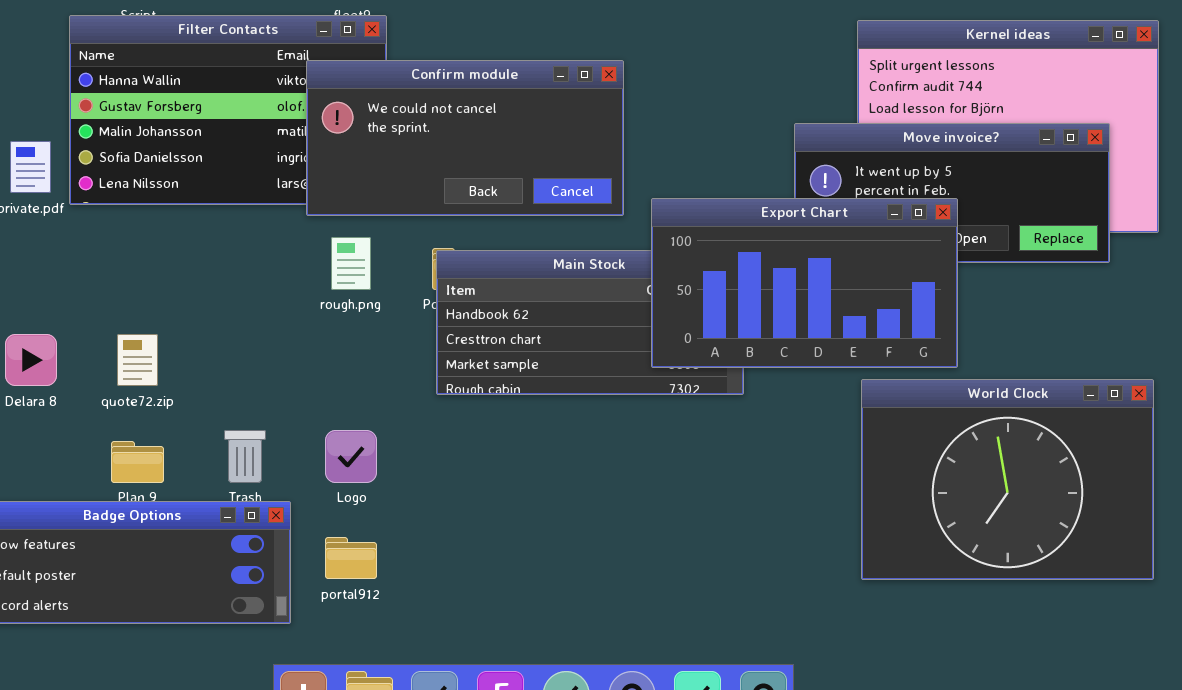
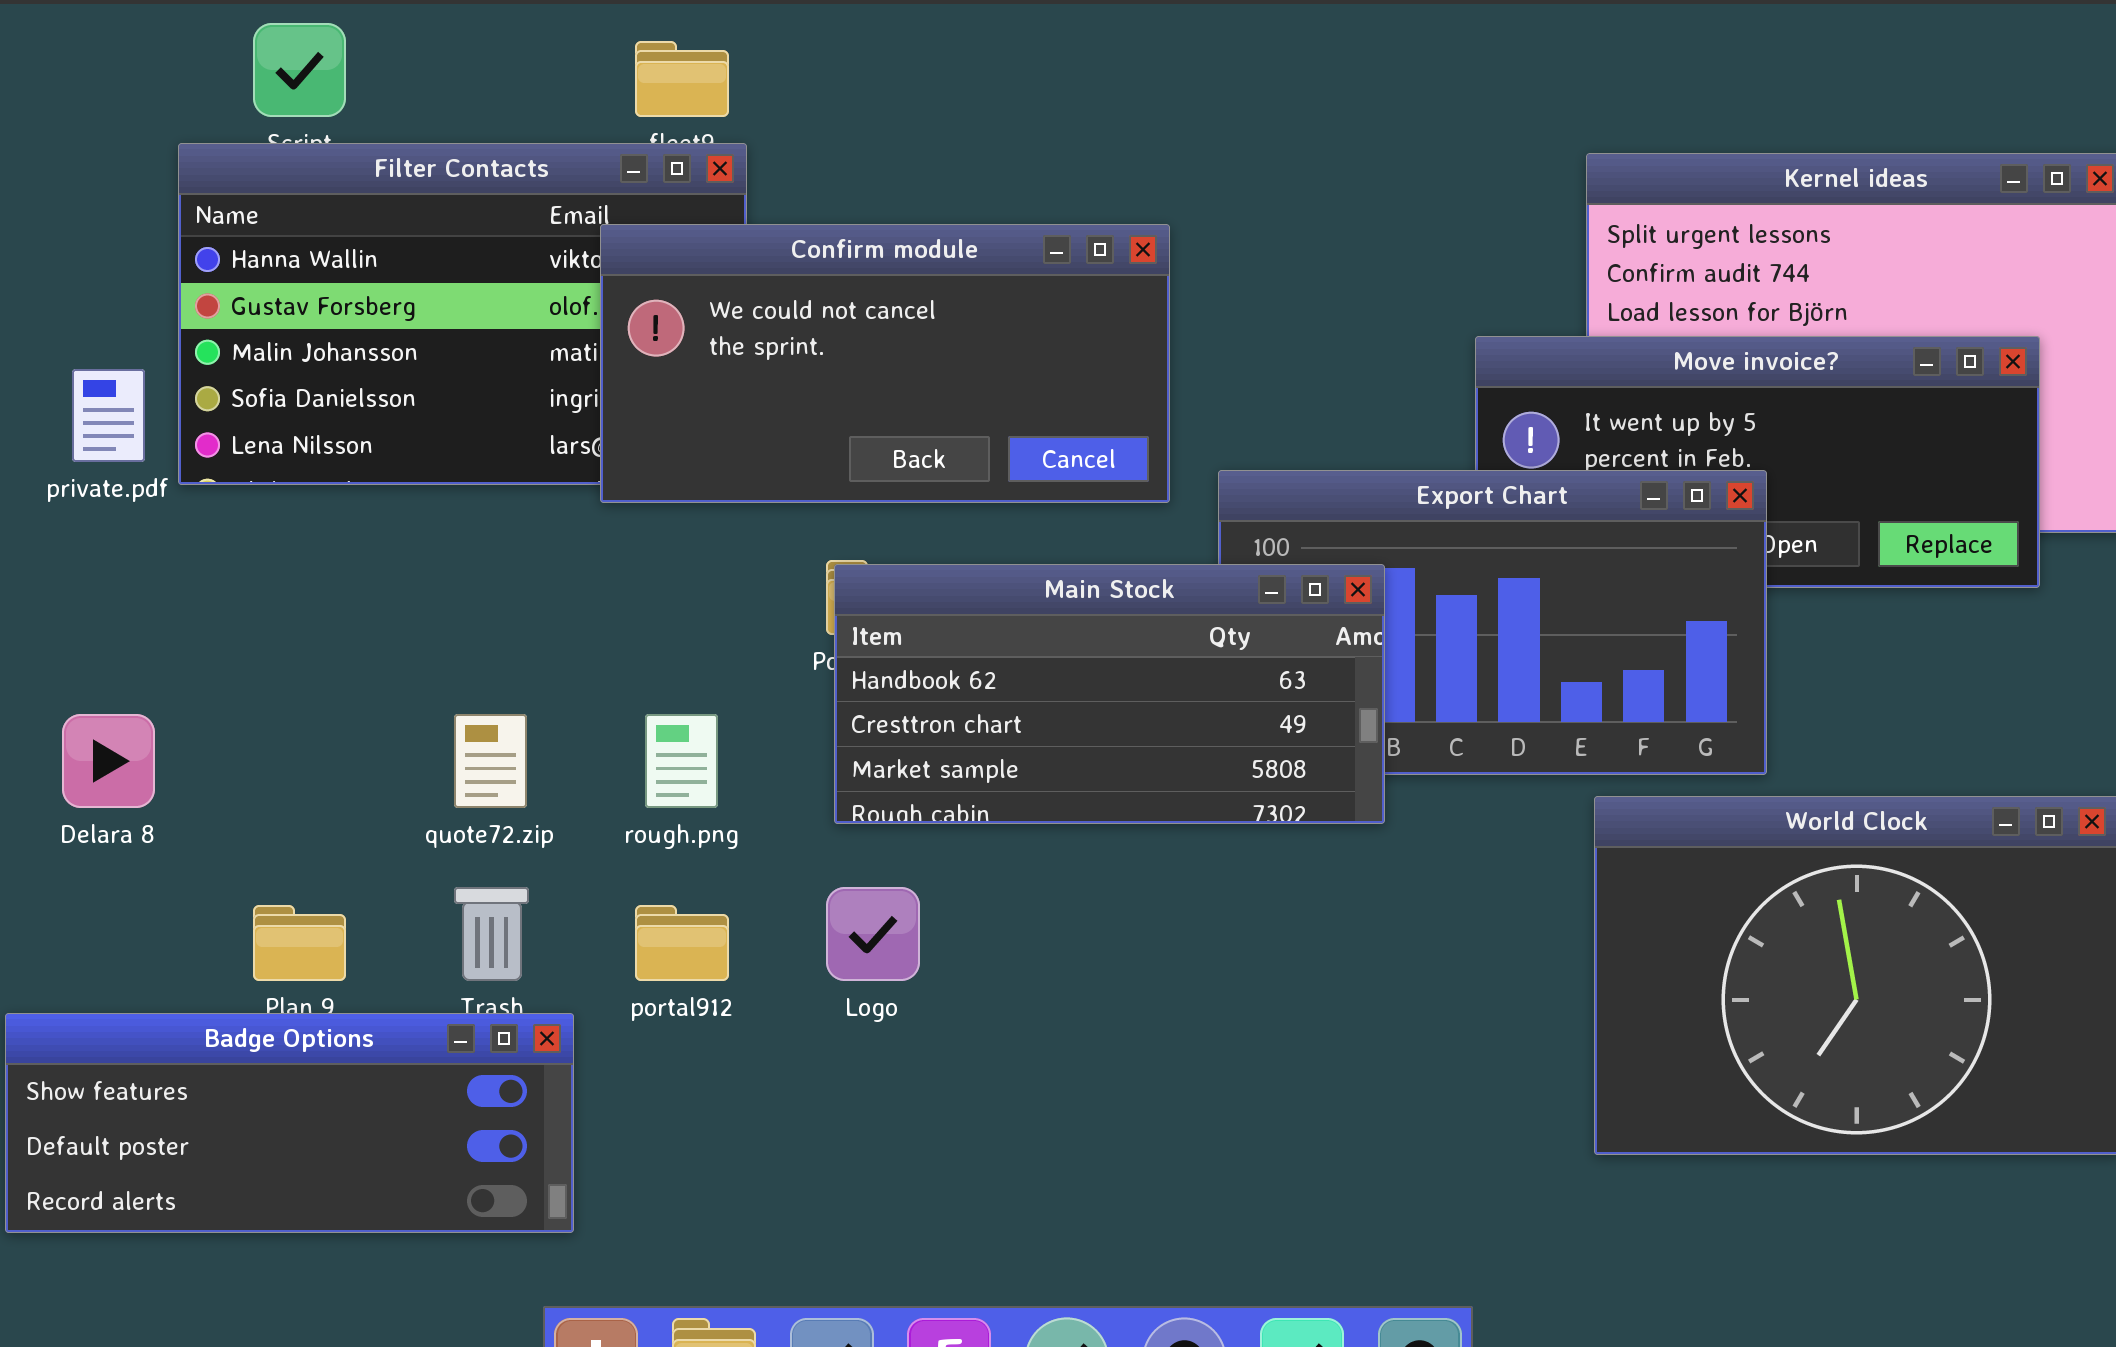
rough.png: [331,237,371,290] -> [645,714,718,808], moved
Main Stock: [436,250,744,395] -> [834,564,1385,824], raised
quote72.zip: [117,334,158,386] -> [454,714,527,808], moved
Logo: [325,430,377,483] -> [826,887,920,981], moved
portal912: [325,537,377,579] -> [635,905,729,981], moved

